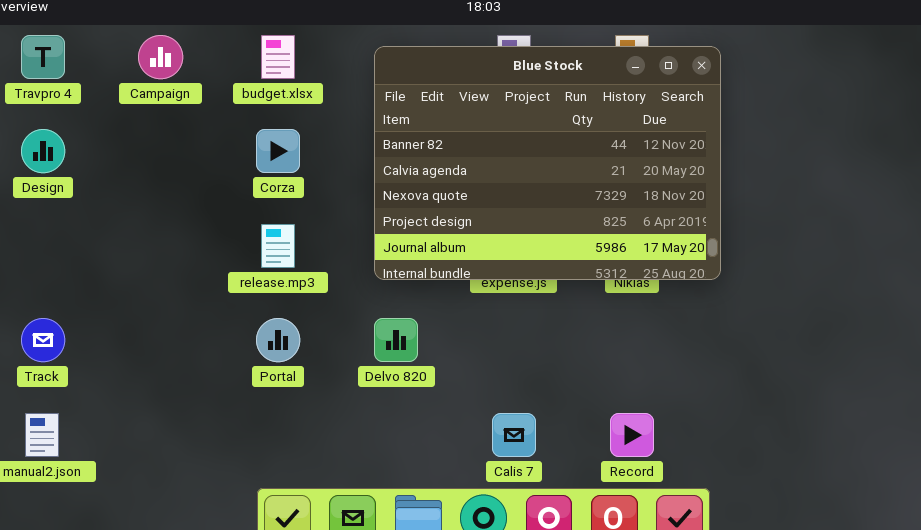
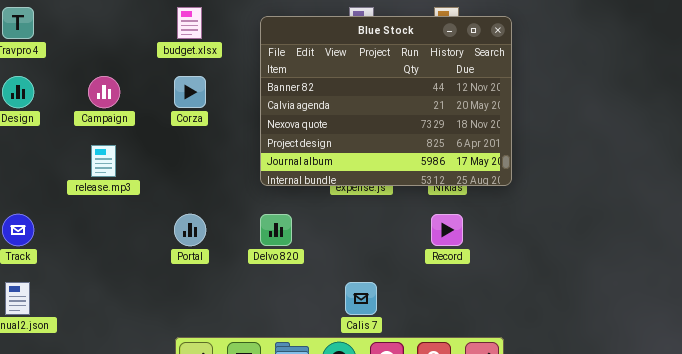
Campaign: [138,35,183,79] -> [88,76,120,108], moved
release.mp3: [261,224,295,268] -> [91,145,116,177], moved
Record: [610,413,654,457] -> [431,214,463,246], moved

